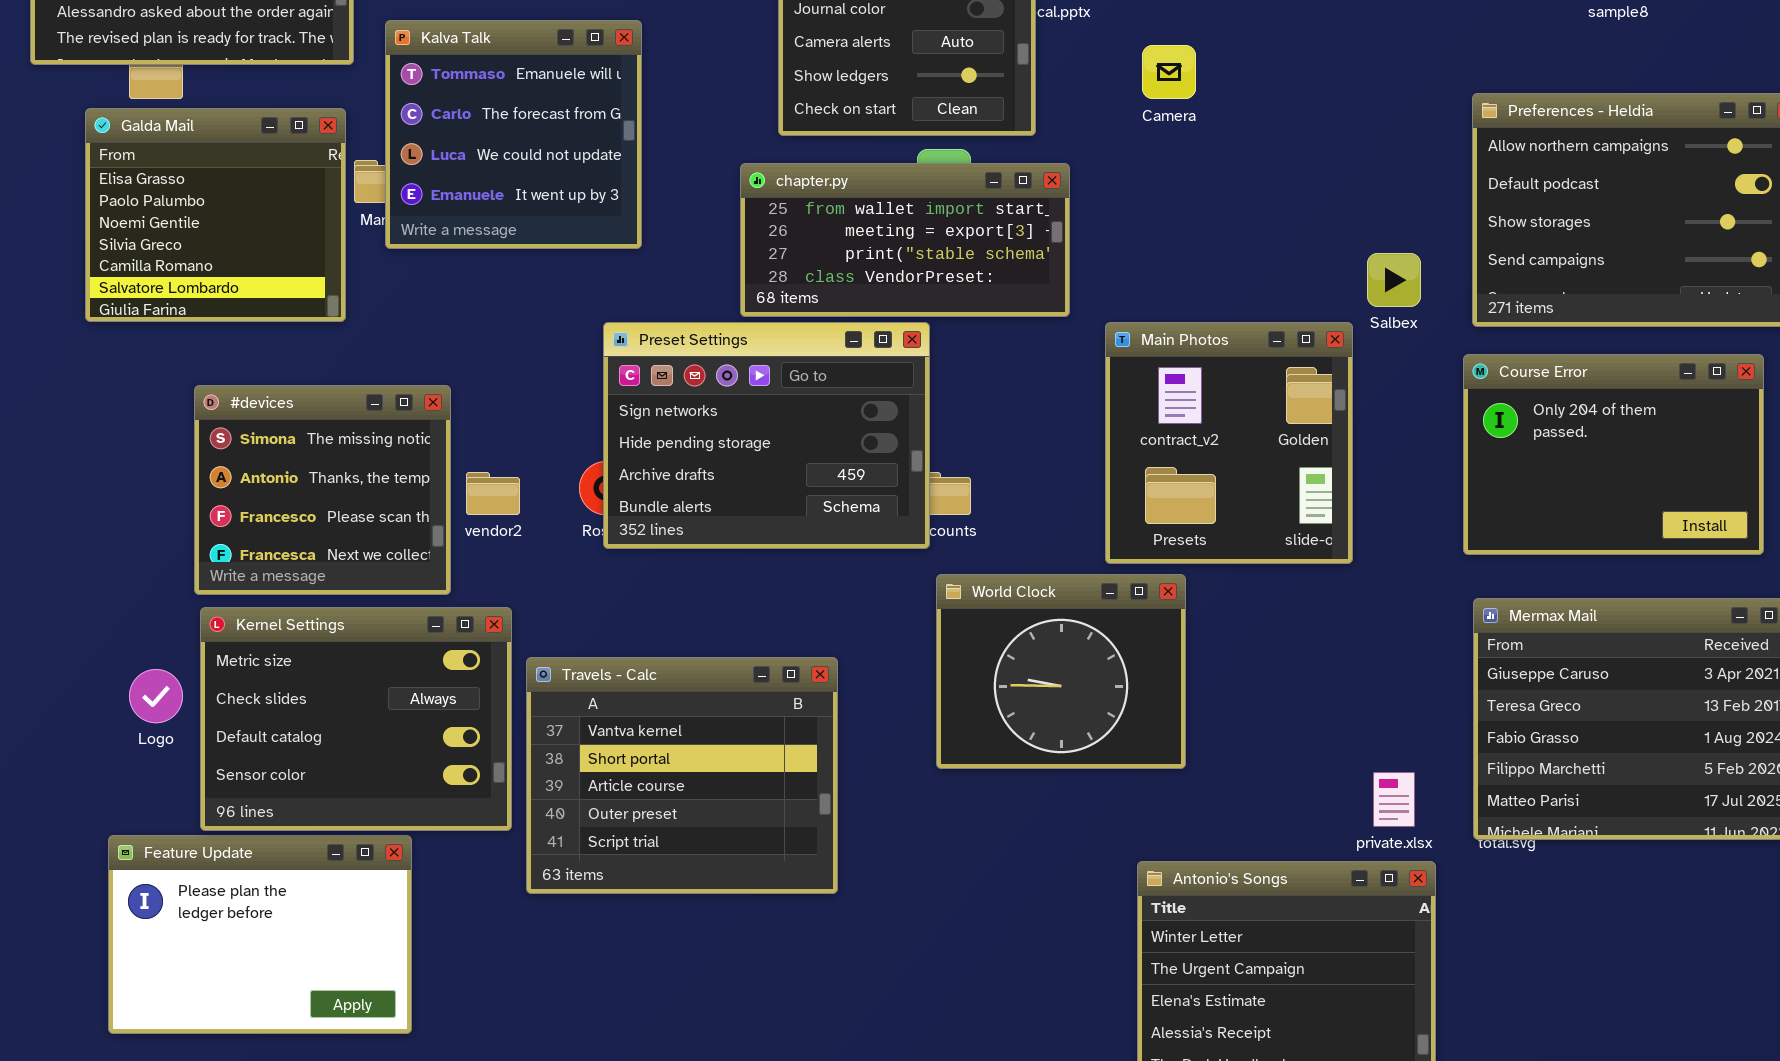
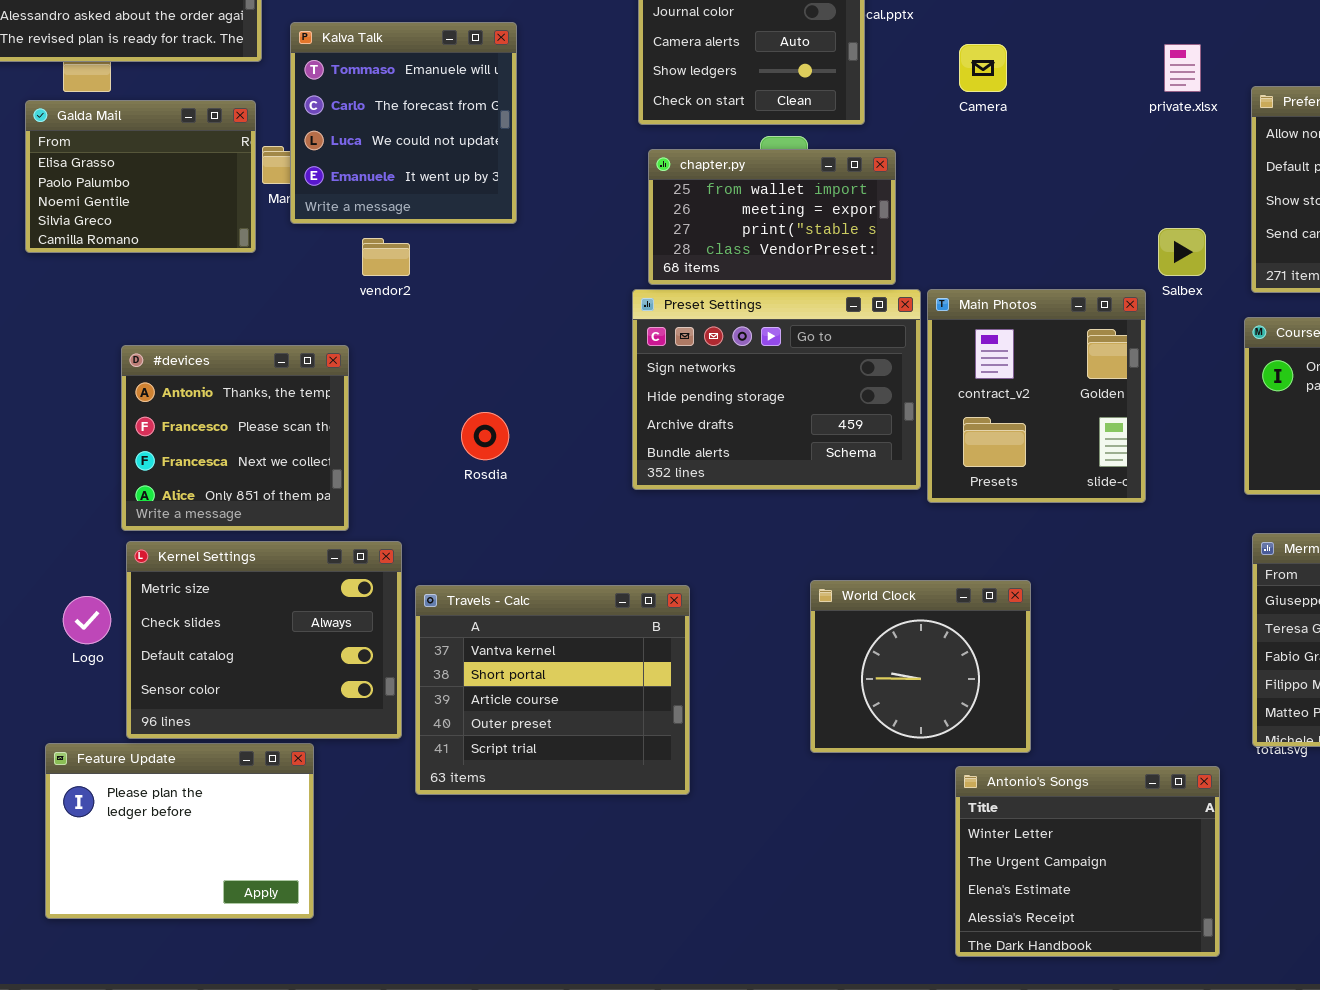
Galda Mail: [85,108,346,322] -> [25,100,256,253], resized
chapter.py: [740,163,1070,317] -> [648,149,896,285], resized
Preset Settings: [603,322,930,549] -> [632,289,921,490], moved
#devices: [194,385,451,595] -> [121,345,349,531], scrolled down 1 row
vendor2: [466,472,520,515] -> [362,238,410,276], moved
World Clock: [936,574,1186,769] -> [810,580,1031,753], moved
private.xlsx: [1373,772,1415,827] -> [1164,44,1201,92], moved

